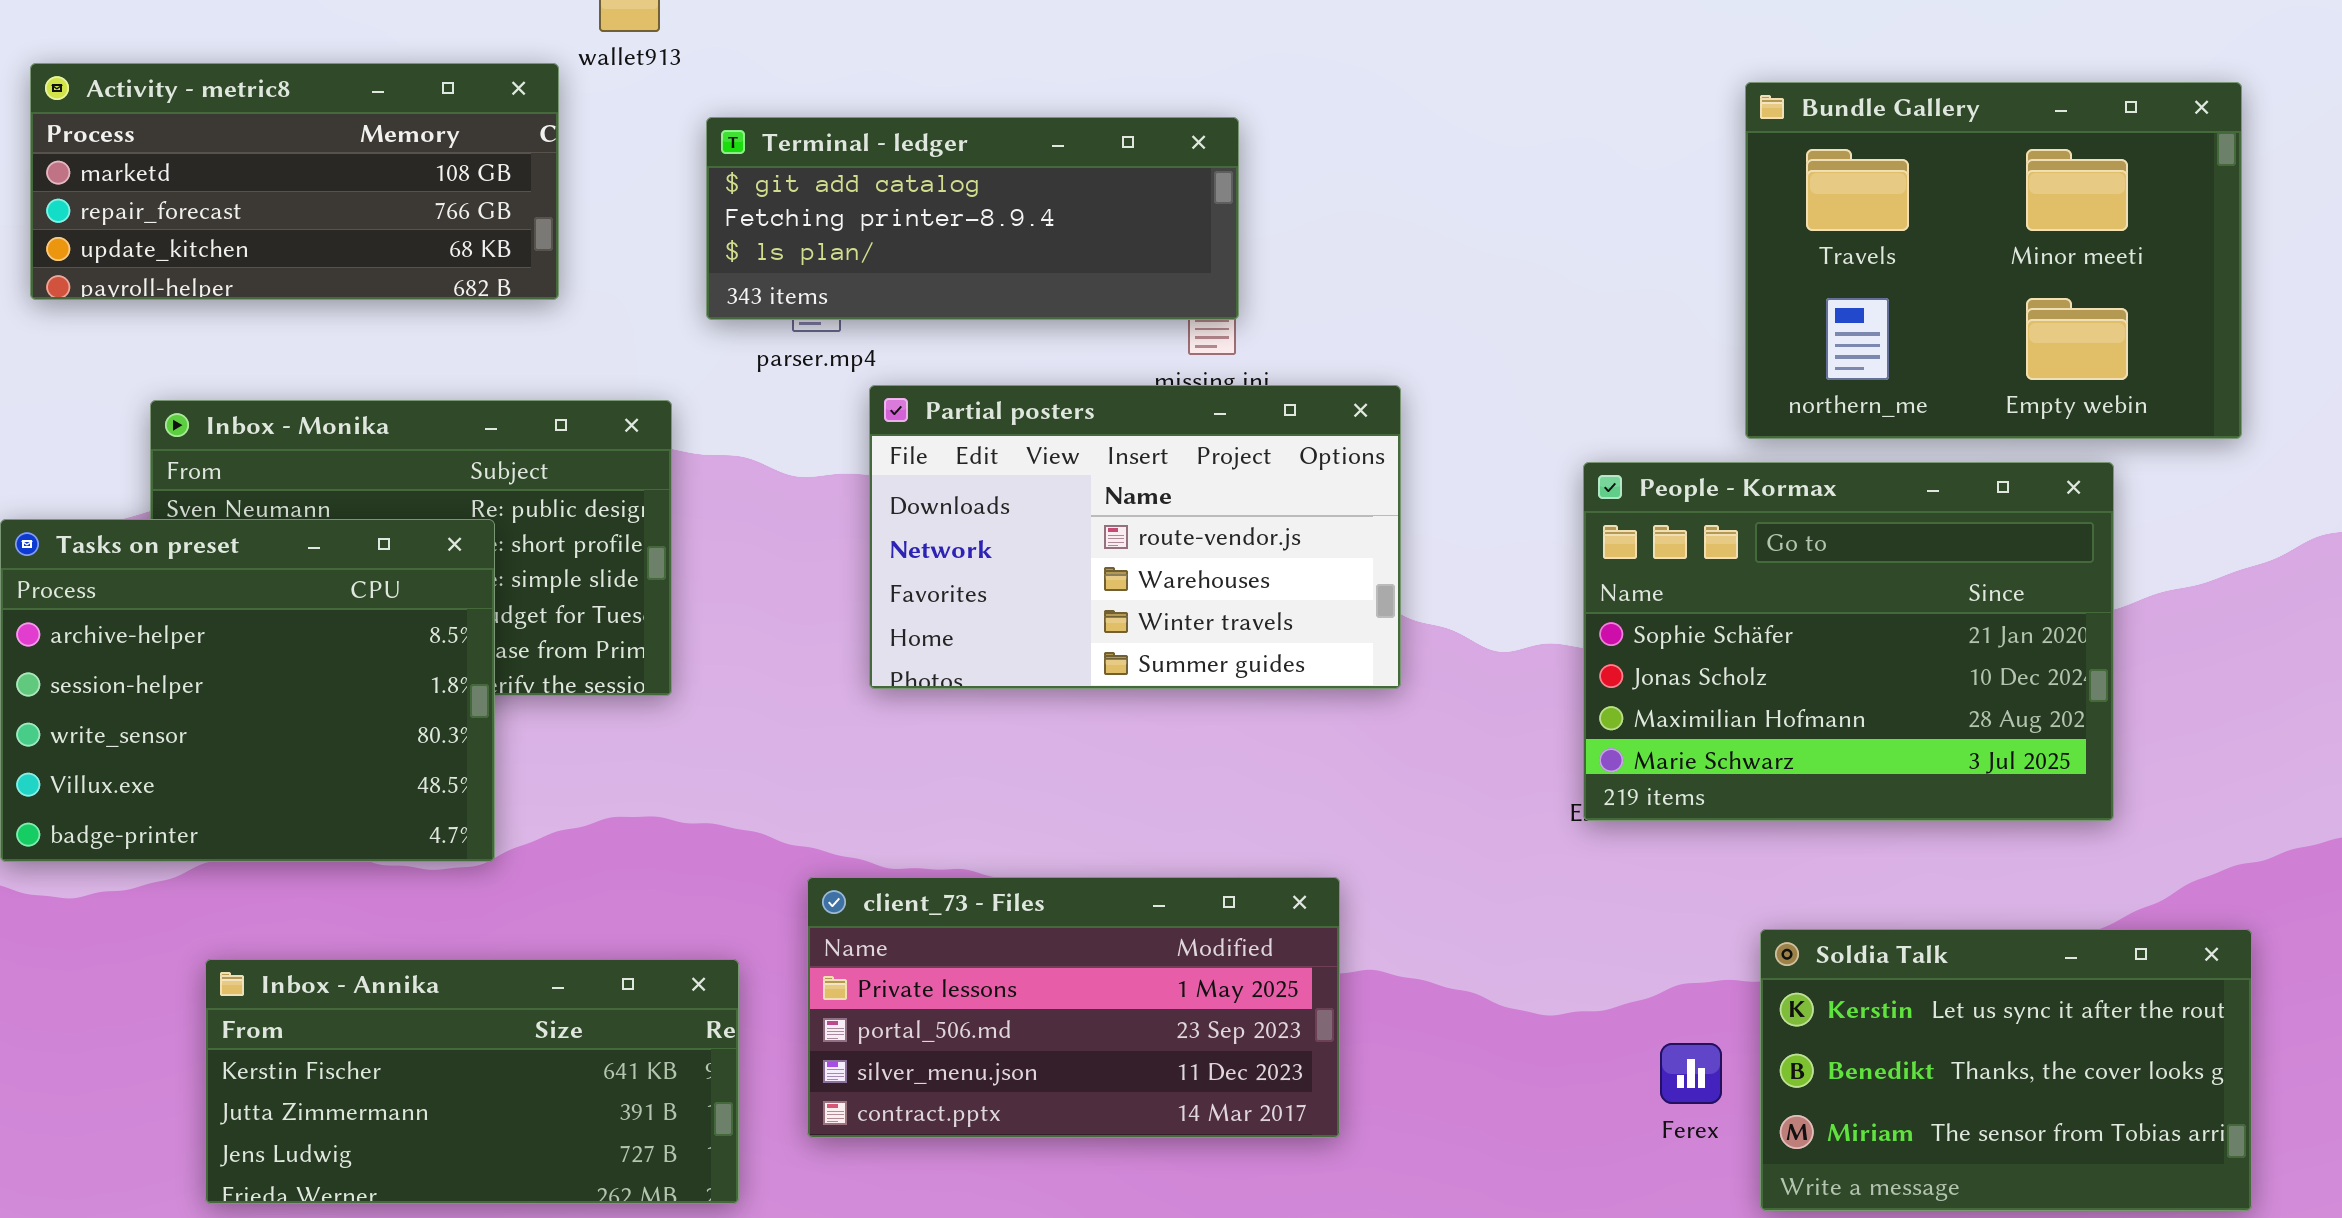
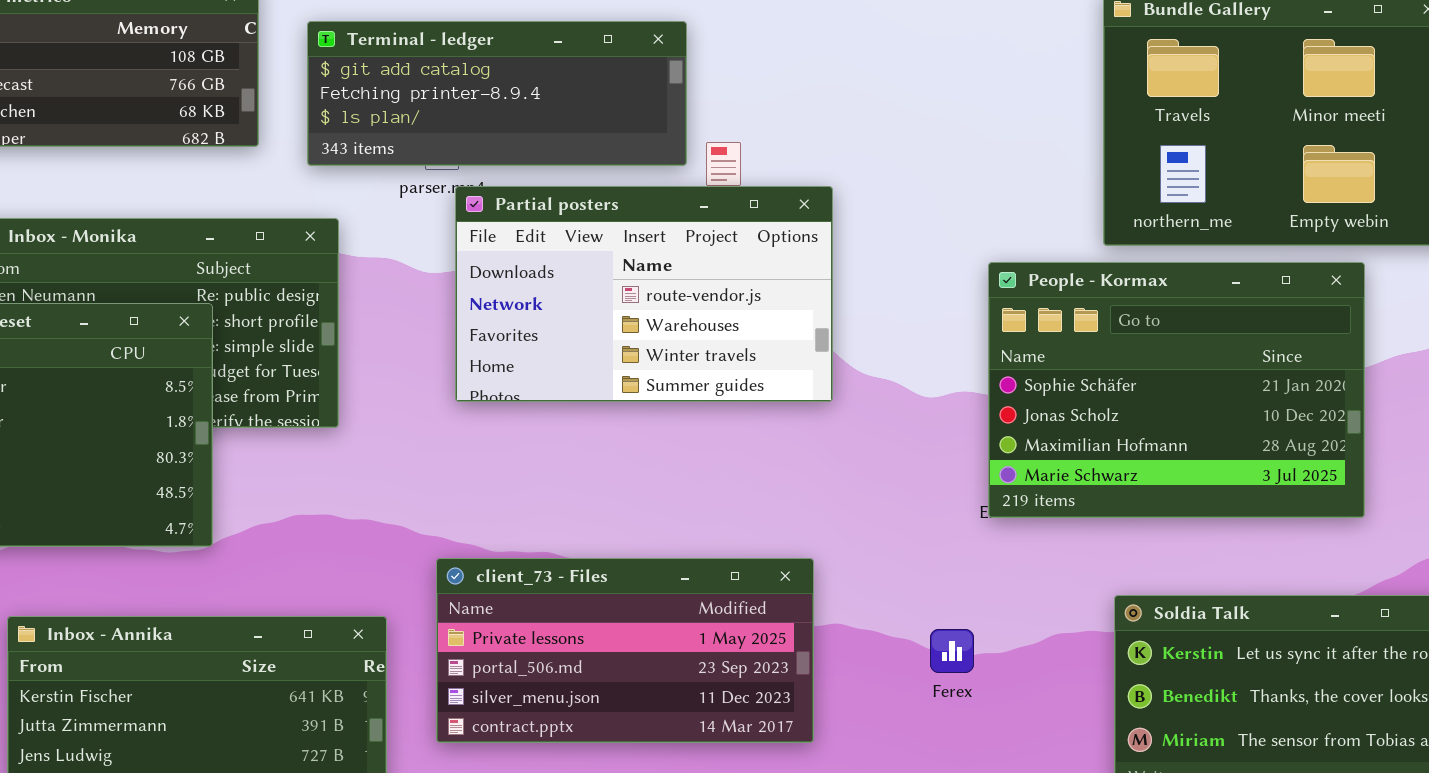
Terminal - ledger: [706,117,1239,320] -> [307,21,687,166], moved
Partial posters: [869,385,1401,689] -> [455,186,833,402], moved
Ferex: [1660,1043,1722,1104] -> [930,629,974,673], moved

